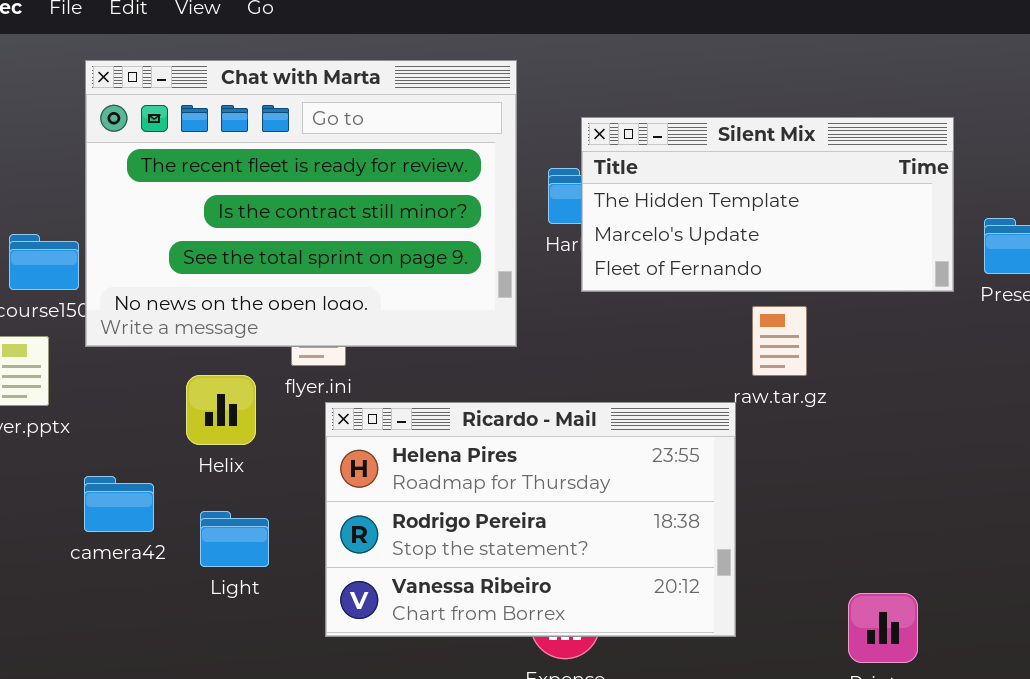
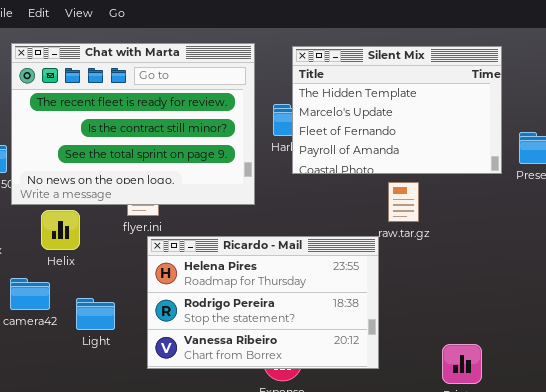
Silent Mix: [581,117,954,292] -> [292,46,502,174], resized
Helix: [186,375,256,445] -> [41,210,80,250], moved

